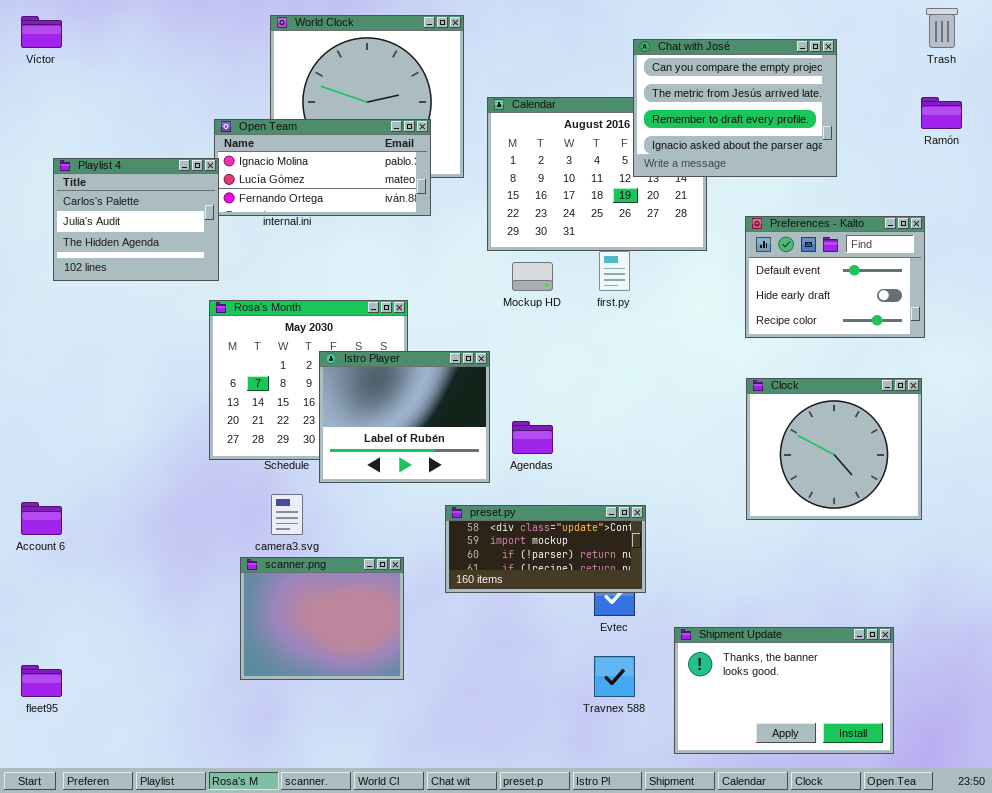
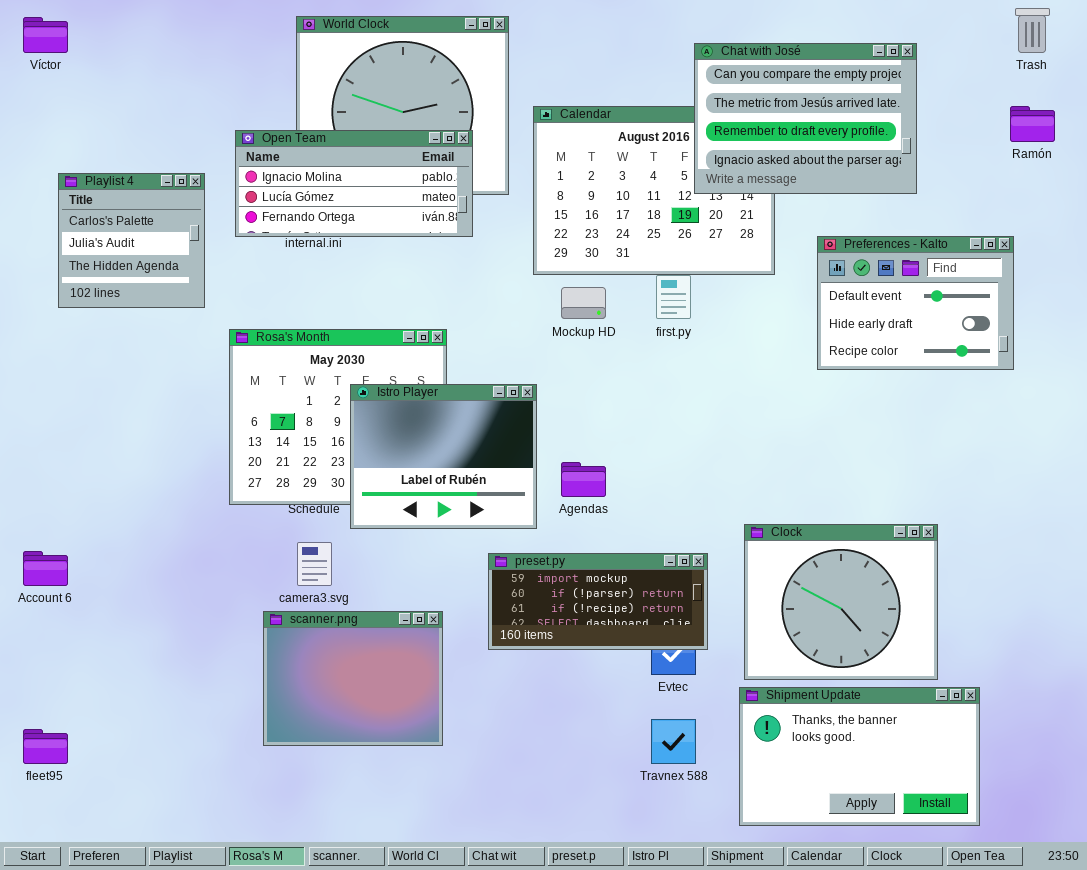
Playlist 4: [53,158,219,281] -> [58,173,205,308], resized
Clock: [746,378,922,520] -> [744,524,938,680], moved
preset.py: [445,505,646,593] -> [488,553,708,650], scrolled down 1 row

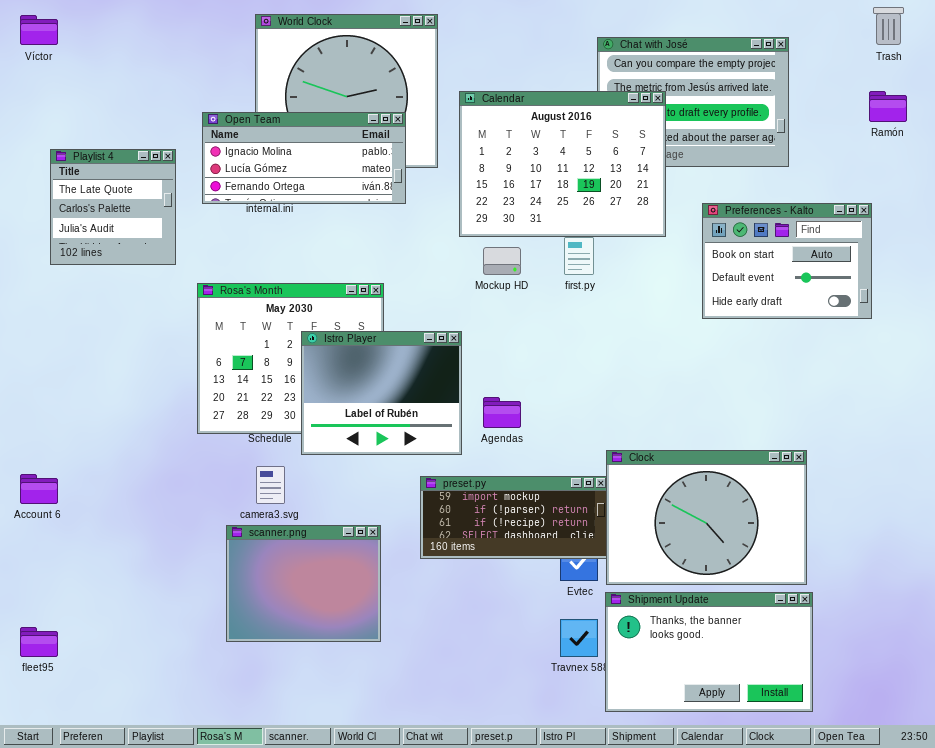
Calendar: [533,106,775,275] -> [459,91,666,237], raised
Playlist 4: [58,173,205,308] -> [50,149,176,265], scrolled up 1 row
Preferences - Kalto: [817,236,1014,370] -> [702,203,872,319], scrolled up 1 row
Clock: [744,524,938,680] -> [606,450,807,585], resized
Shipment Update: [739,687,980,826] -> [605,592,813,712], moved

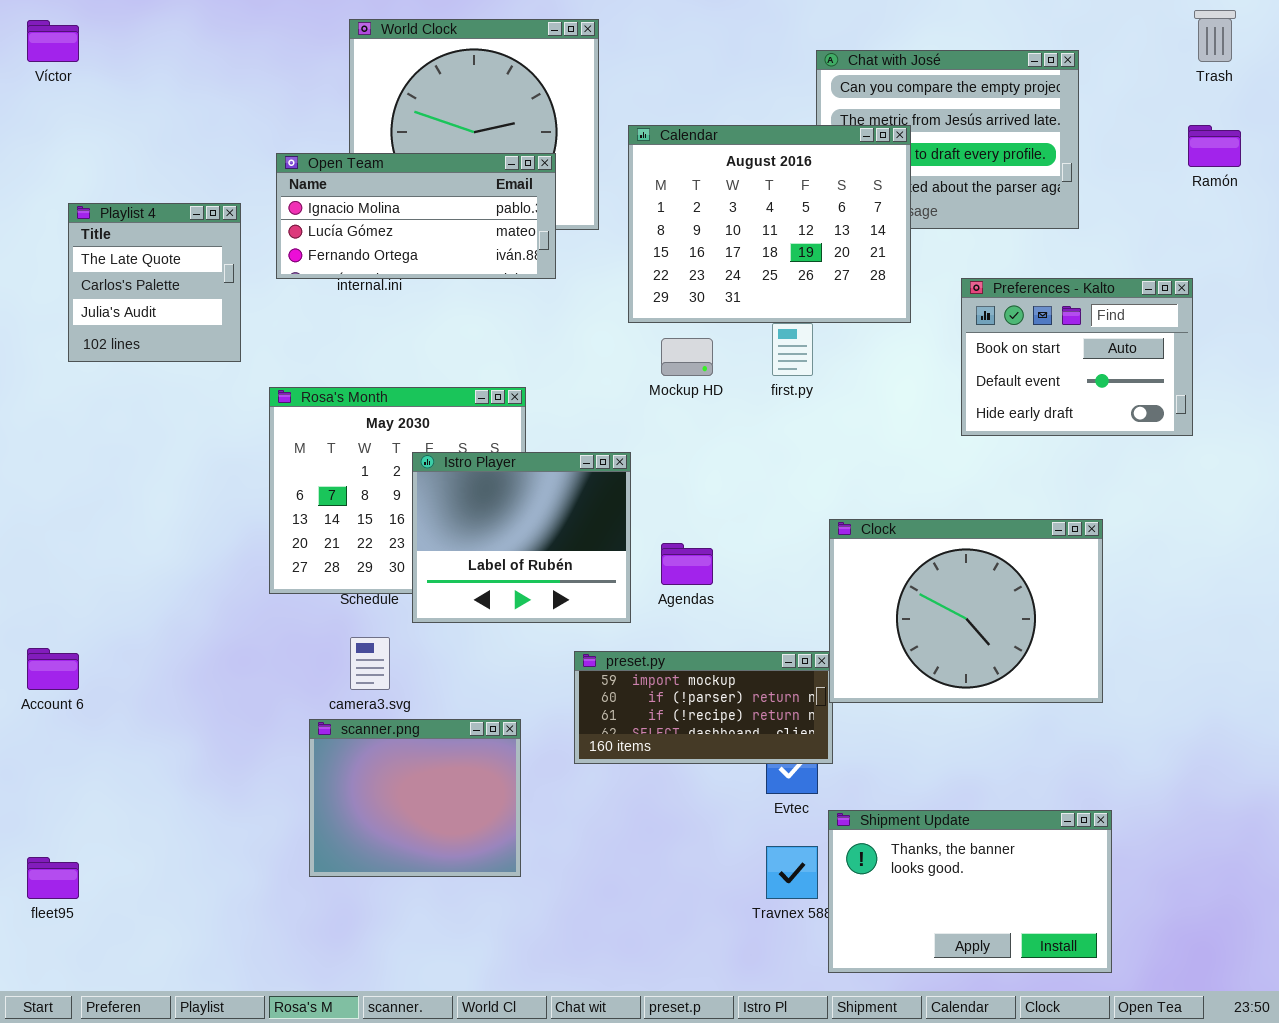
Clock: [606,450,807,585] -> [829,519,1103,703], moved

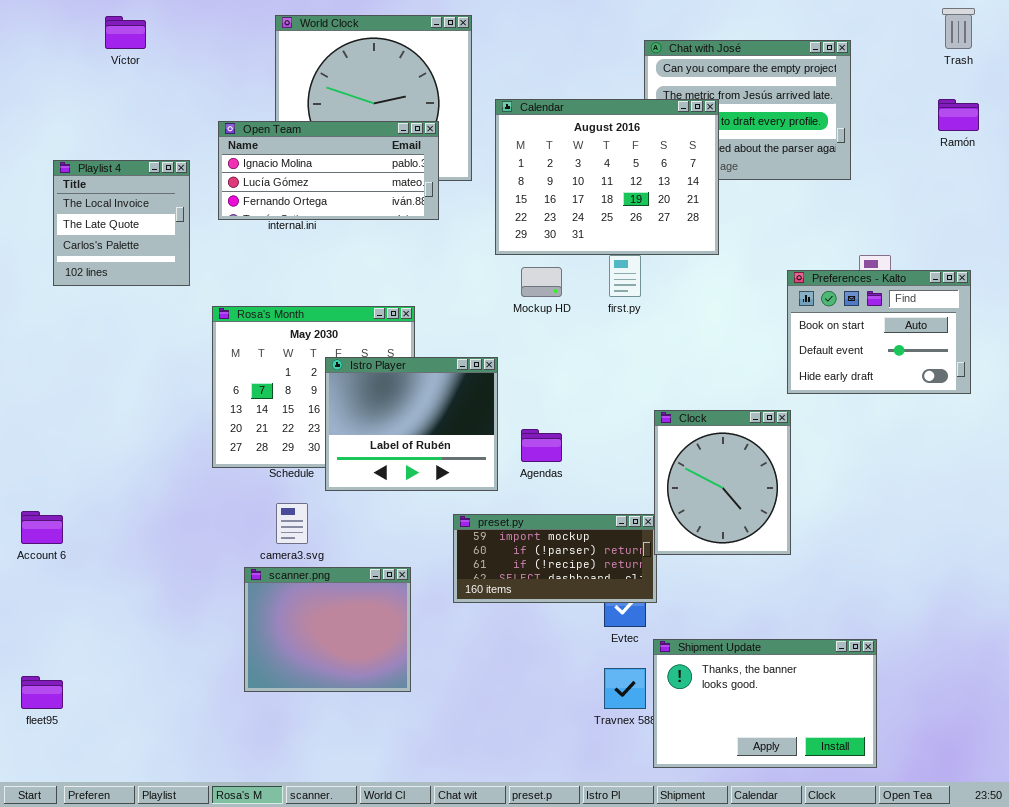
Víctor: [27,20,79,62] -> [105,16,146,49], moved
Playlist 4: [68,203,241,362] -> [53,160,190,286], scrolled up 1 row
Preferences - Kalto: [961,278,1193,436] -> [787,270,971,394], moved
Clock: [829,519,1103,703] -> [654,410,791,555], resized

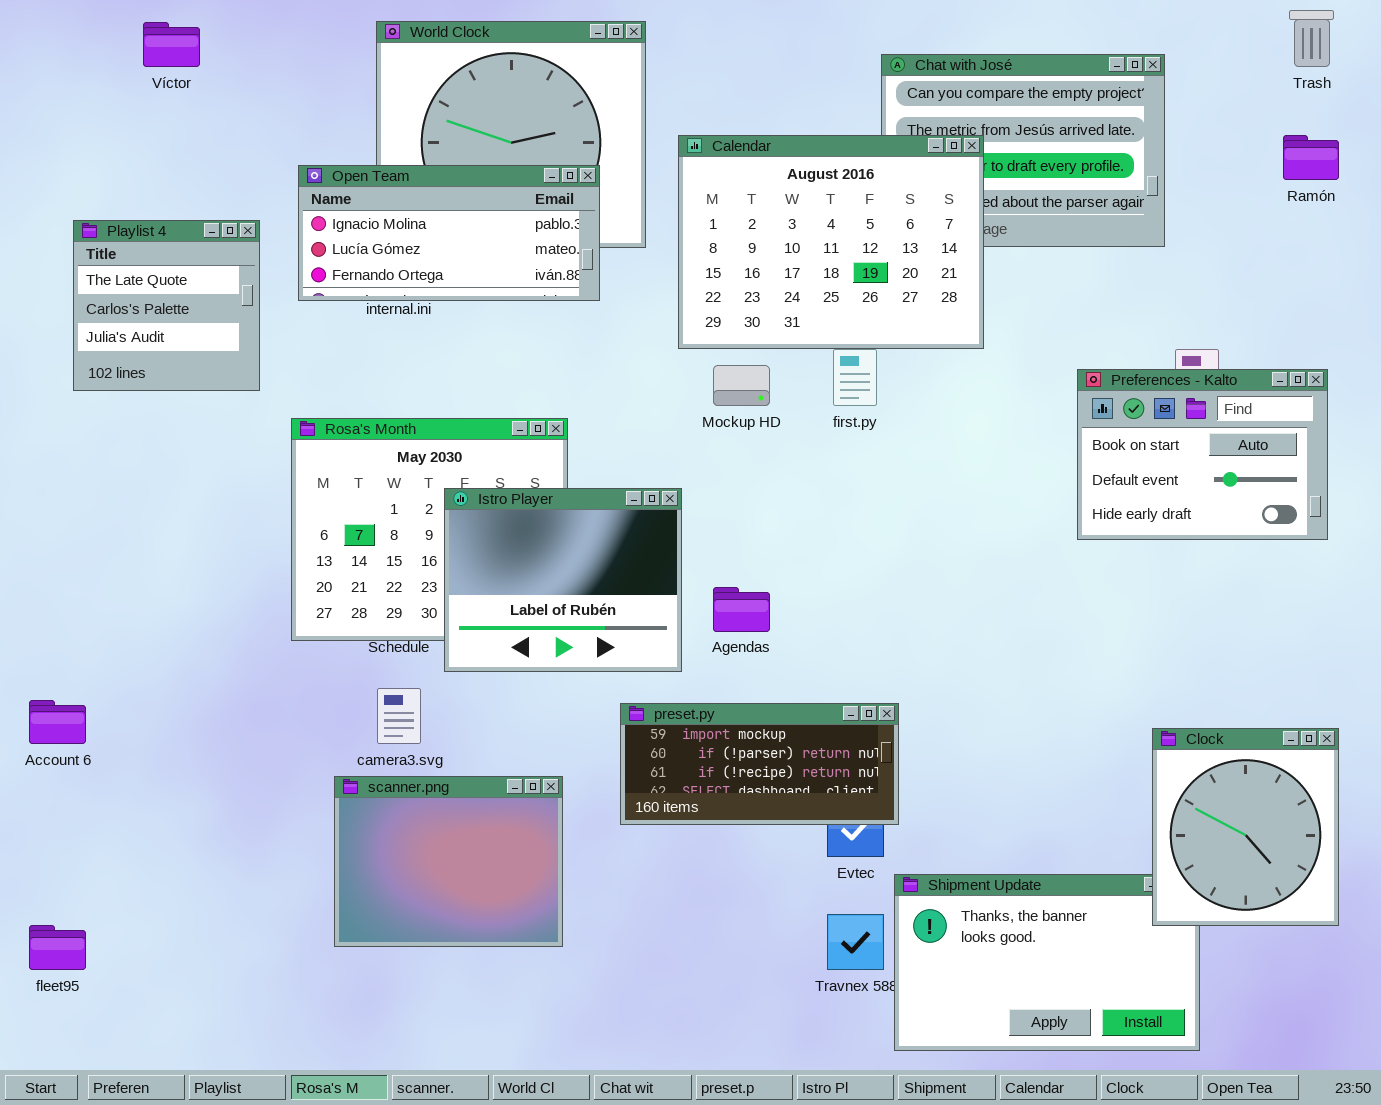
Playlist 4: [53,160,190,286] -> [73,220,260,391], scrolled down 1 row
Clock: [654,410,791,555] -> [1152,728,1339,926], moved

